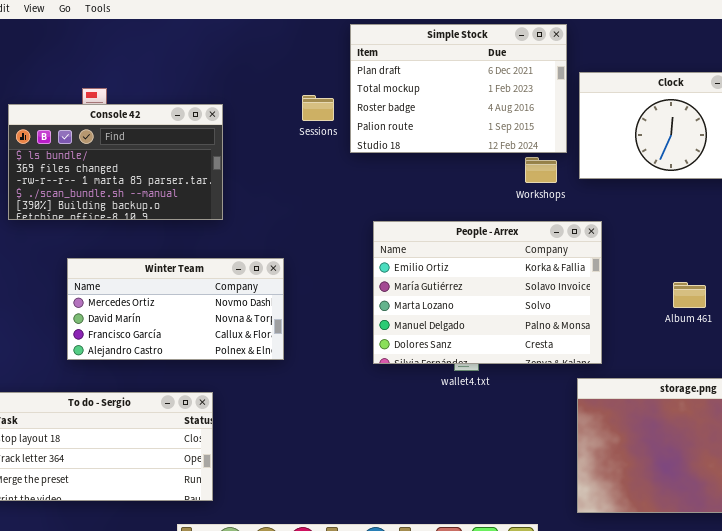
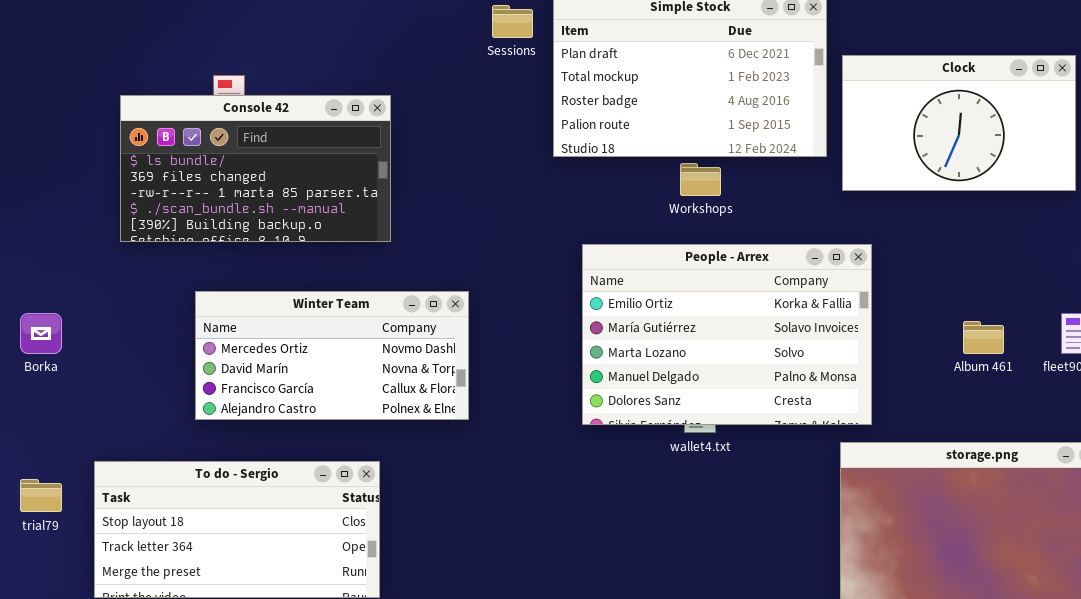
Sessions: [302,95,334,121] -> [492,5,533,38], moved
Workshops: [525,157,557,183] -> [680,163,721,196], moved

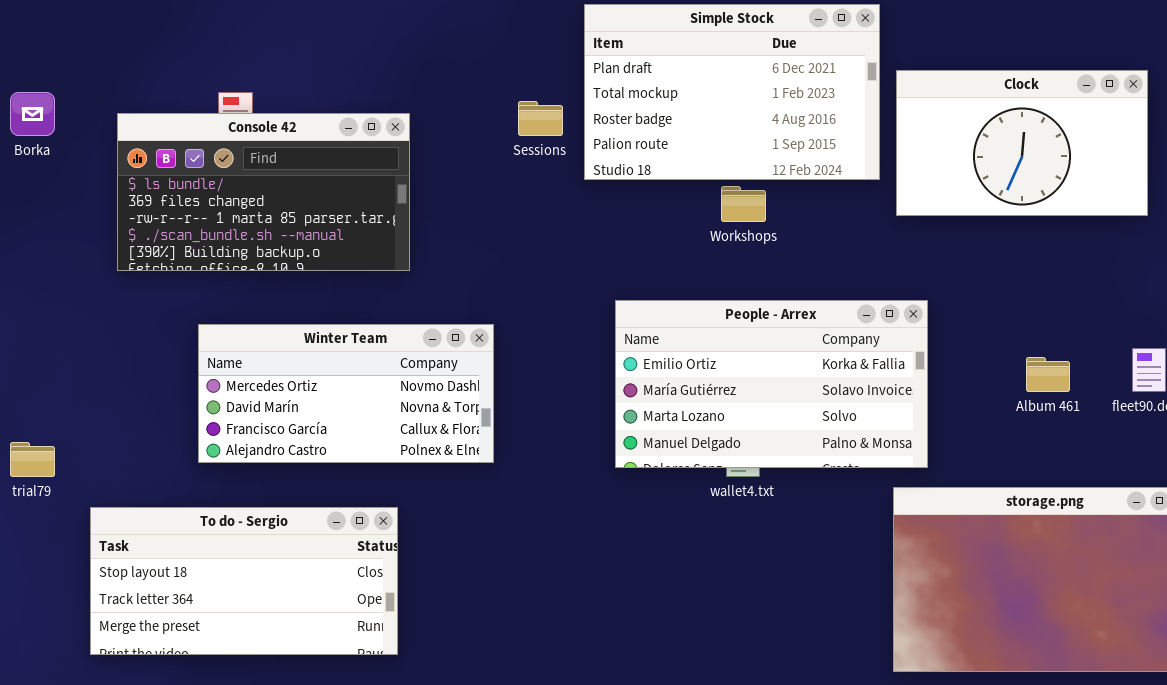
Sessions: [492,5,533,38] -> [518,101,563,136], moved
People - Arrex: [582,244,872,425] -> [615,300,928,468], resized
Borka: [20,313,62,354] -> [10,92,55,136], moved
trial79: [20,479,62,512] -> [10,442,55,477], moved

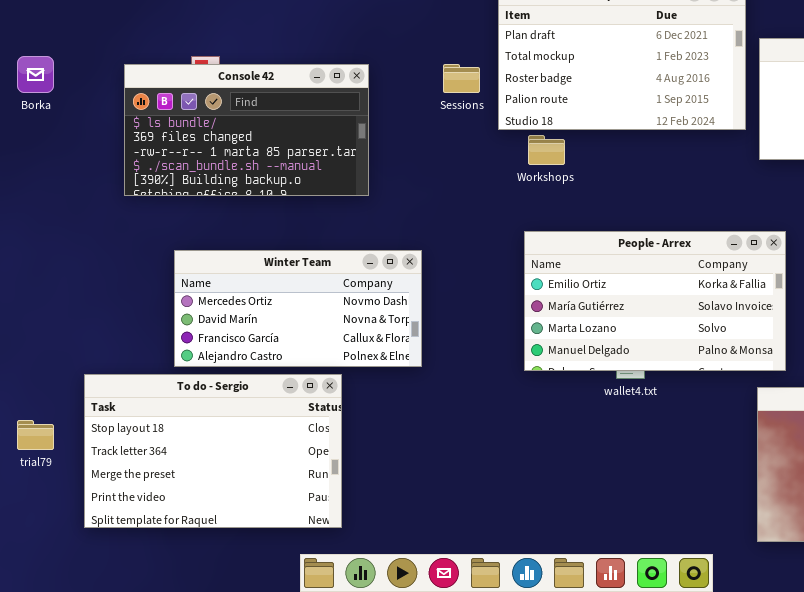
Console 42: [117,113,410,271] -> [124,64,369,196], moved
Workshops: [721,186,766,222] -> [528,135,565,165], moved
trial79: [10,442,55,477] -> [17,420,54,450], moved
To do - Sergio: [90,507,398,655] -> [84,374,342,528], resized

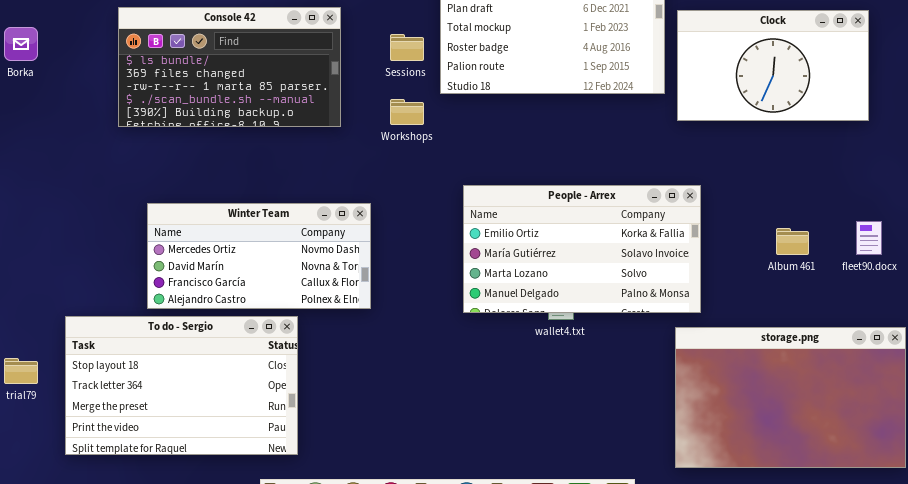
Console 42: [124,64,369,196] -> [118,7,341,127], moved
Workshops: [528,135,565,165] -> [390,99,424,125], moved

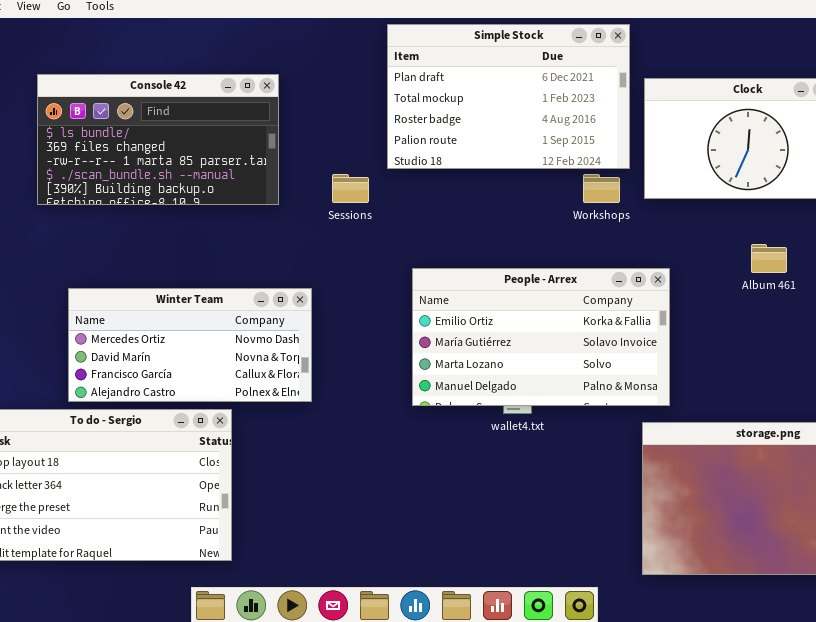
Sessions: [390,34,424,61] -> [332,174,369,203], moved
Workshops: [390,99,424,125] -> [583,174,620,203], moved
Album 461: [776,228,809,255] -> [751,244,787,273], moved

